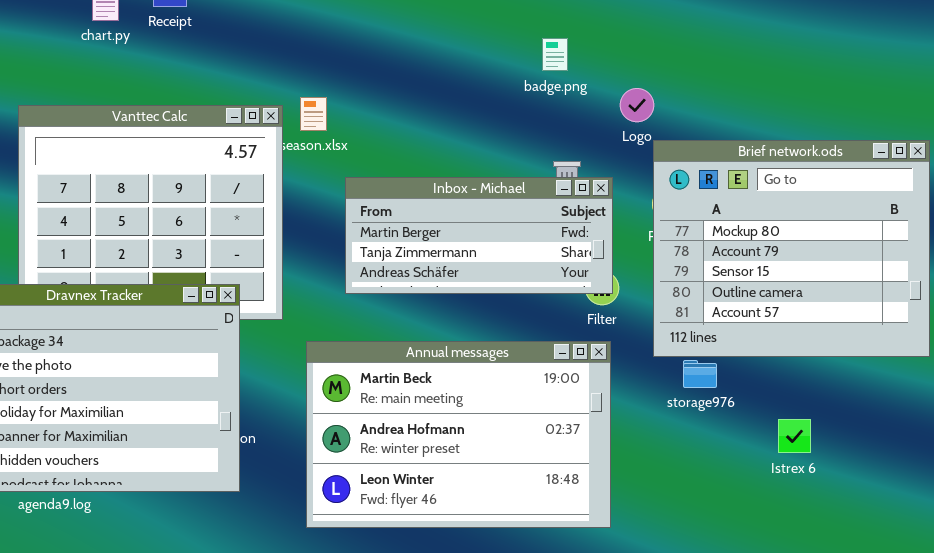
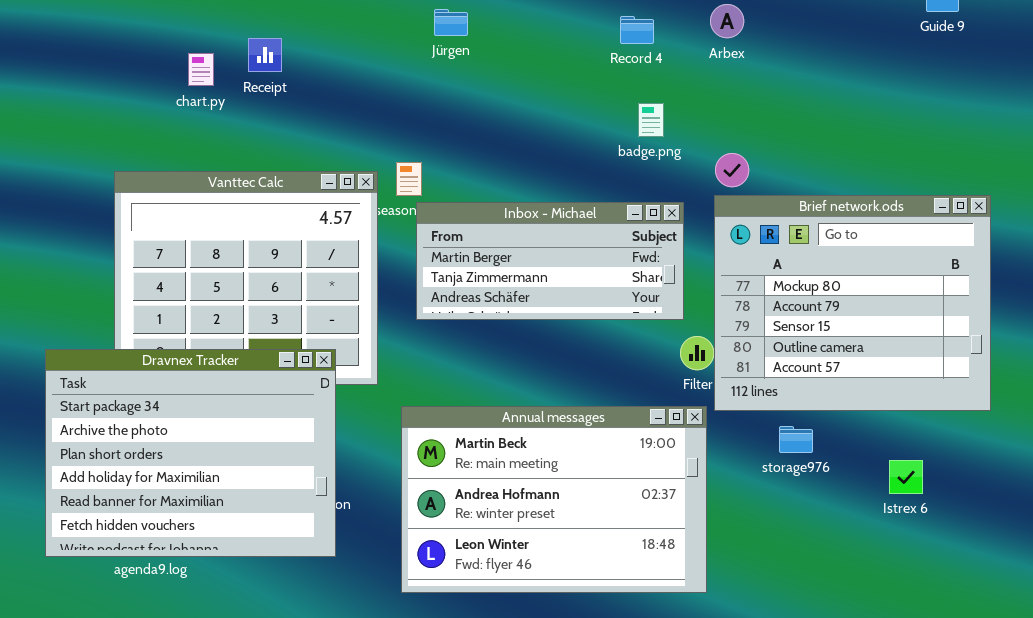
Brief network.ods: [653,140,930,357] -> [714,195,991,411], moved
Inbox - Michael: [345,177,613,294] -> [416,202,684,320], moved
Istrex 6: [778,419,811,453] -> [889,460,923,494], moved

